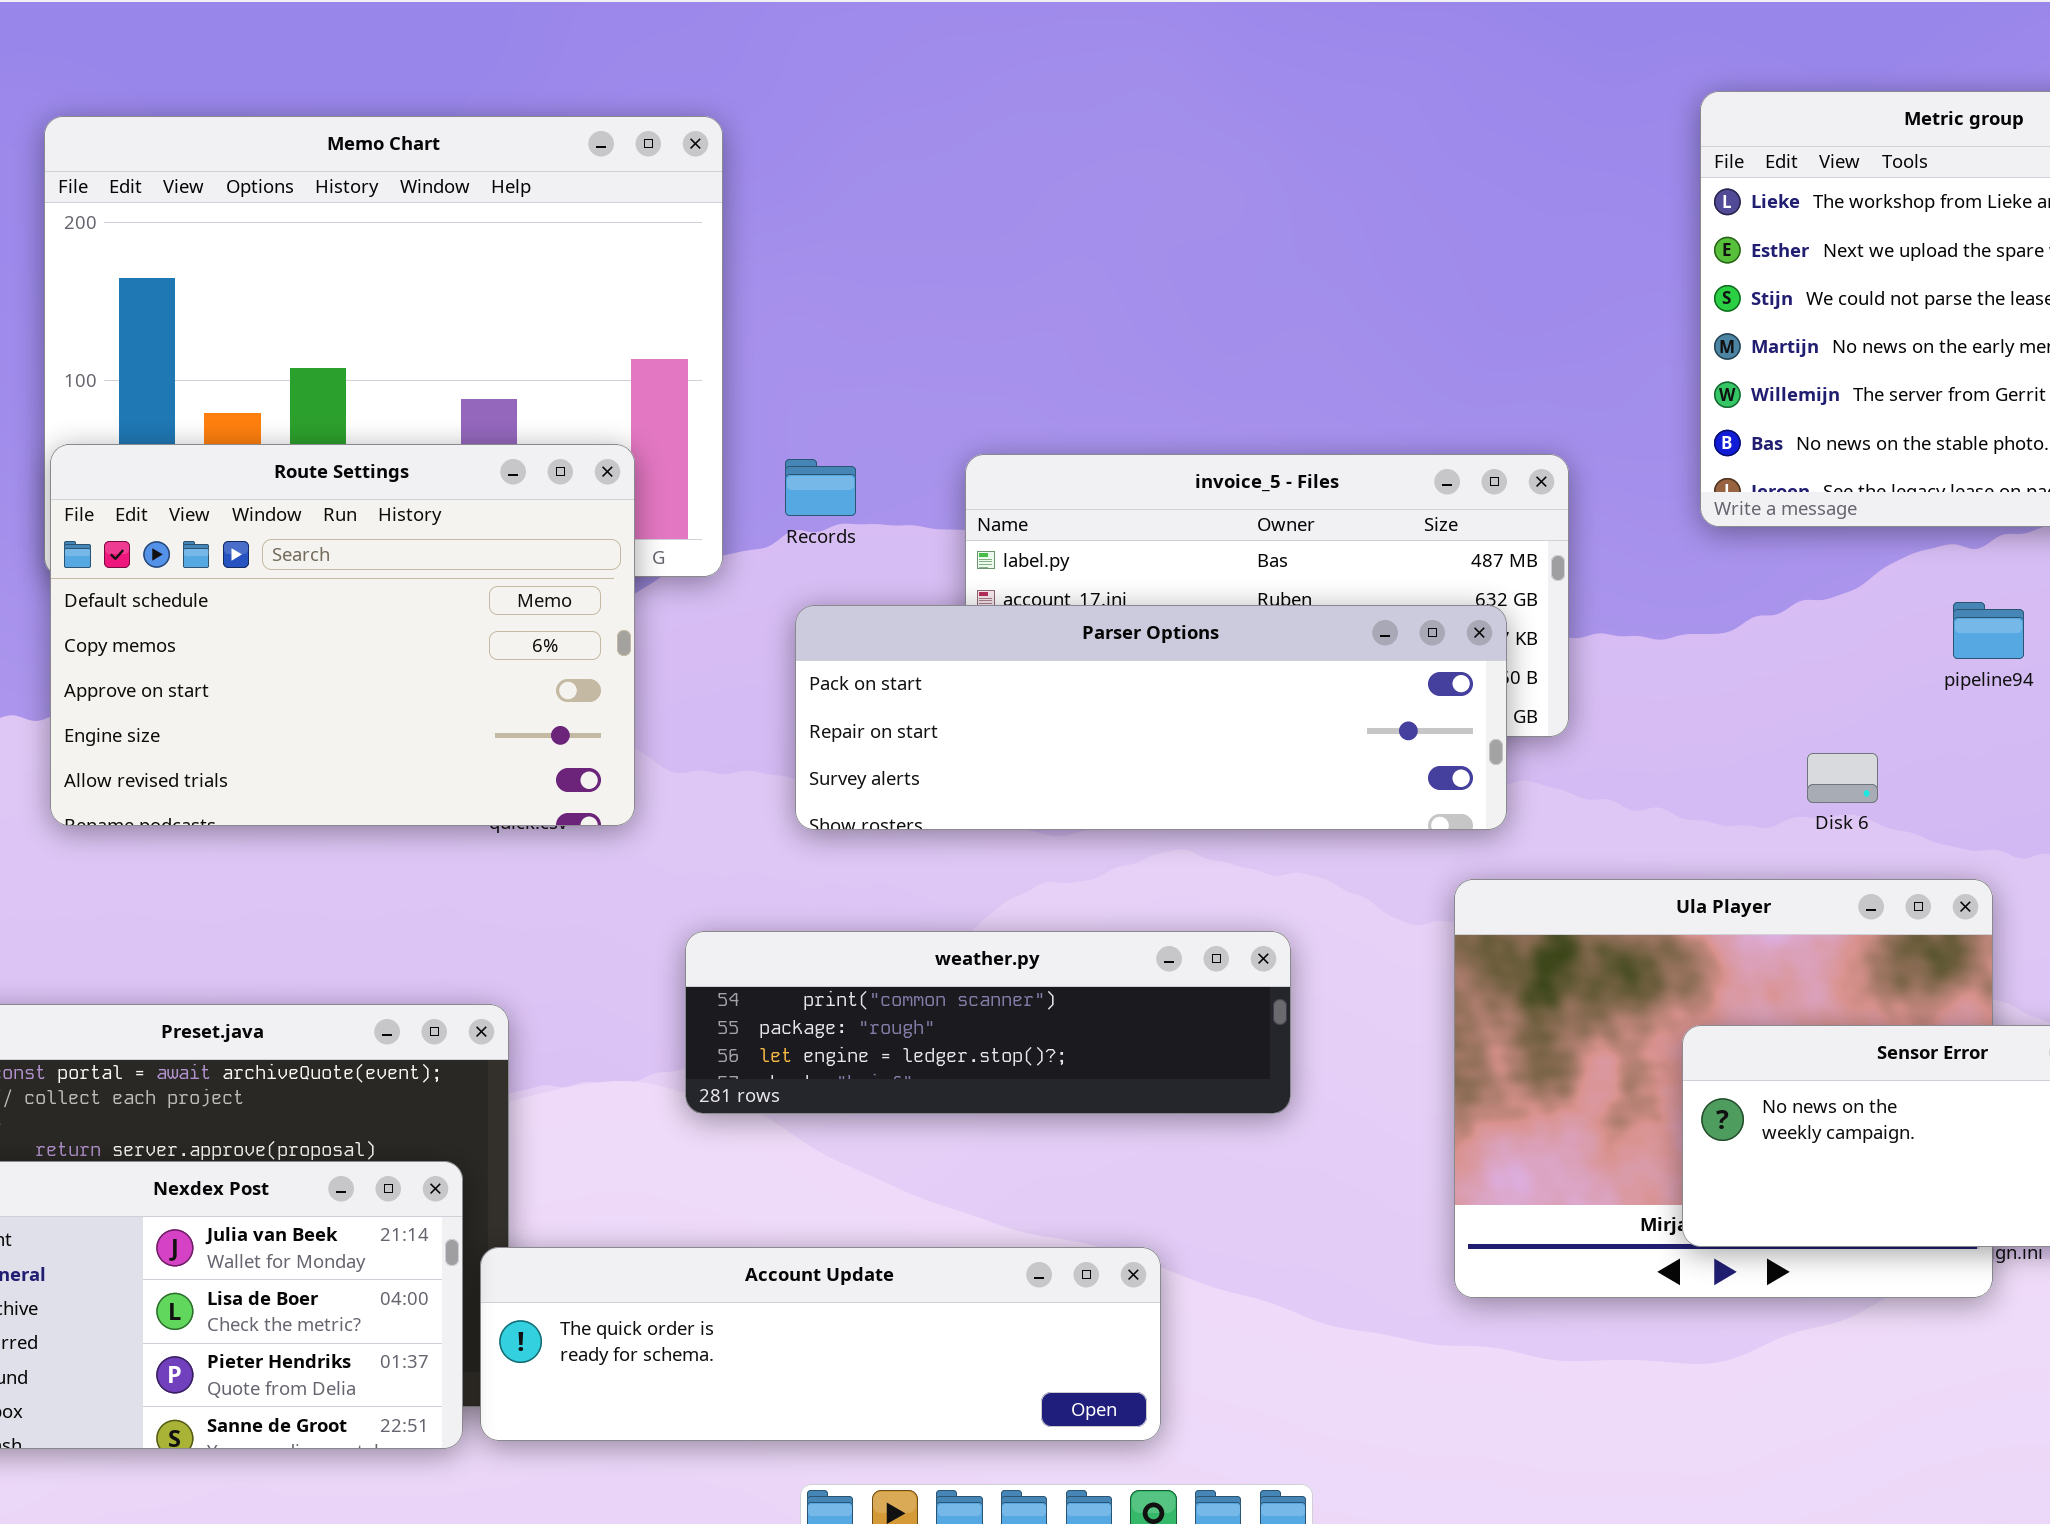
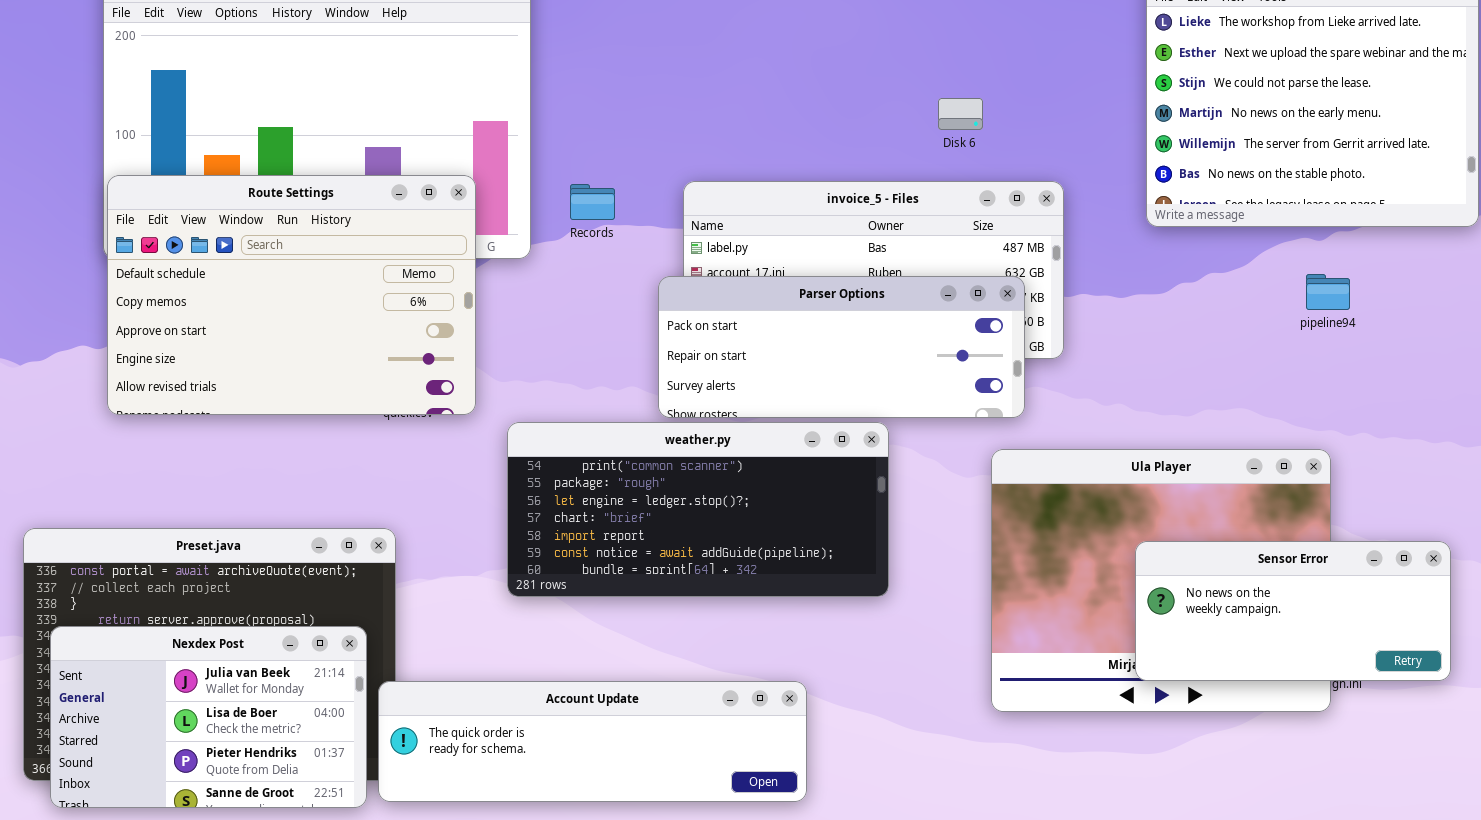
Parser Options: [795,605,1507,830] -> [658,276,1025,418], resized
Disk 6: [1807,753,1878,803] -> [938,98,983,130], moved
weather.py: [685,931,1291,1114] -> [507,422,889,597], resized

